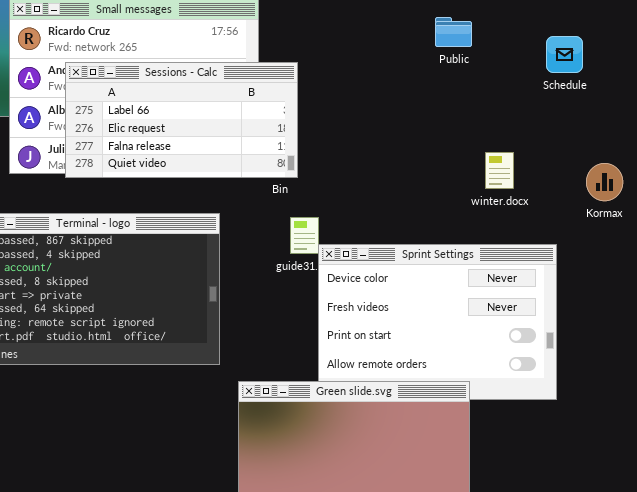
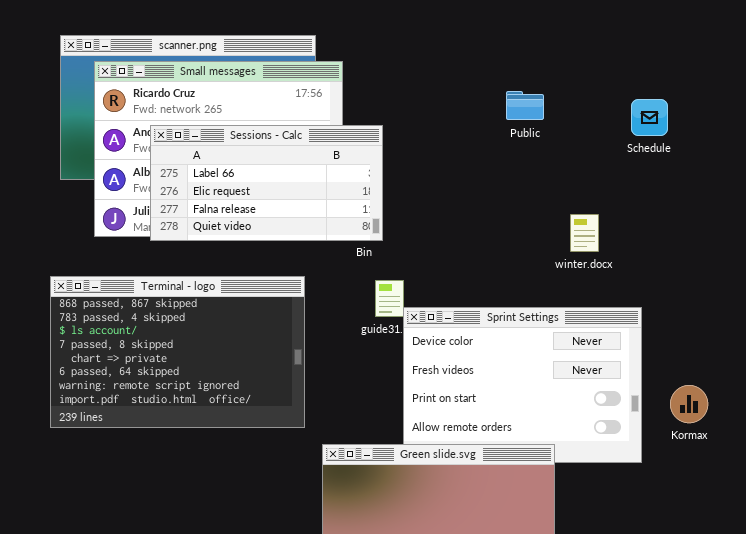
Public: [435,17,472,47] -> [506,91,544,120], moved
Kormax: [586,163,623,201] -> [670,385,708,423], moved

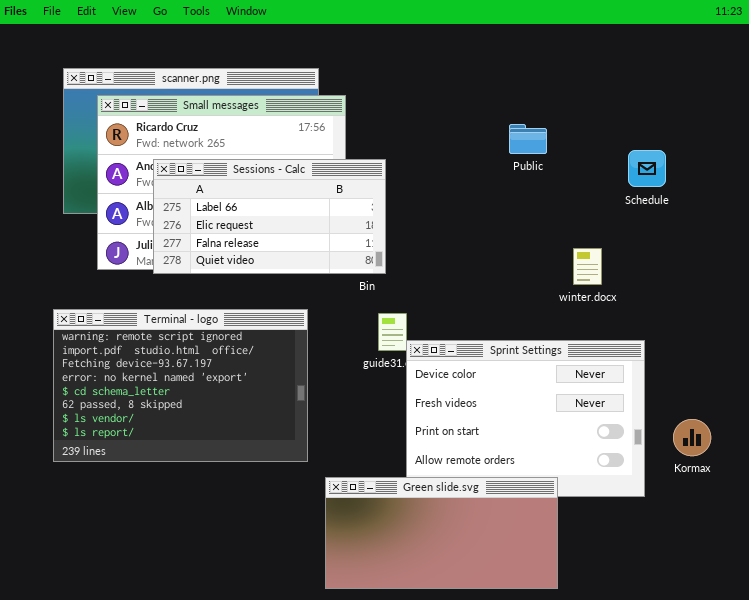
Schedule: [631,99,668,136] -> [628,150,666,187], moved
Terminal - logo: [50,276,305,428] -> [53,309,308,462], scrolled down 6 rows

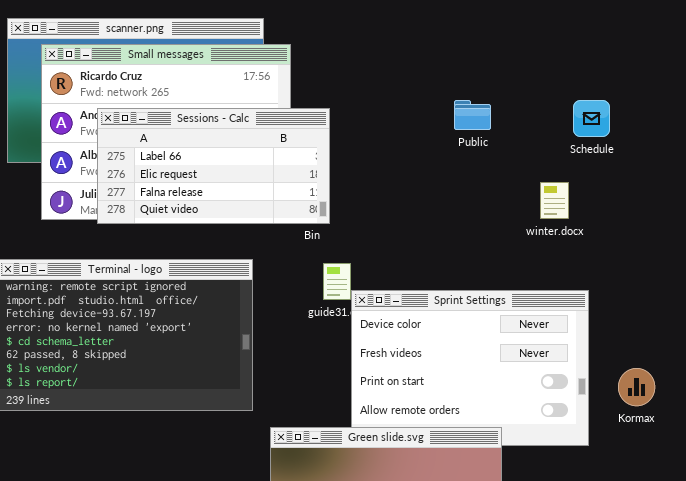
Public: [509,124,547,154] -> [454,100,491,130], moved
winter.docx: [573,248,602,285] -> [540,182,569,219], moved

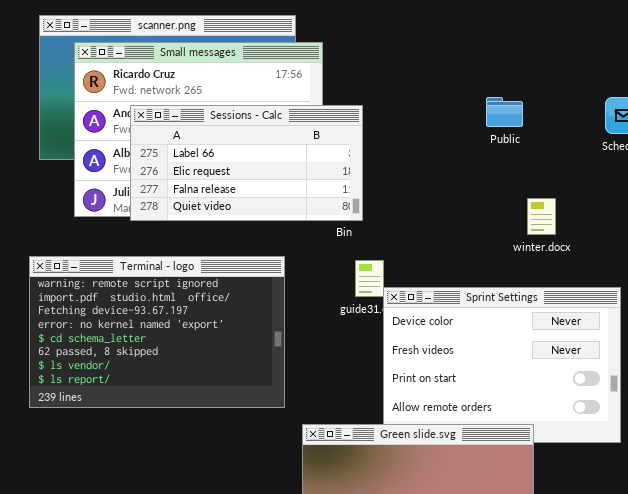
winter.docx: [540,182,569,219] -> [527,198,556,235], moved

